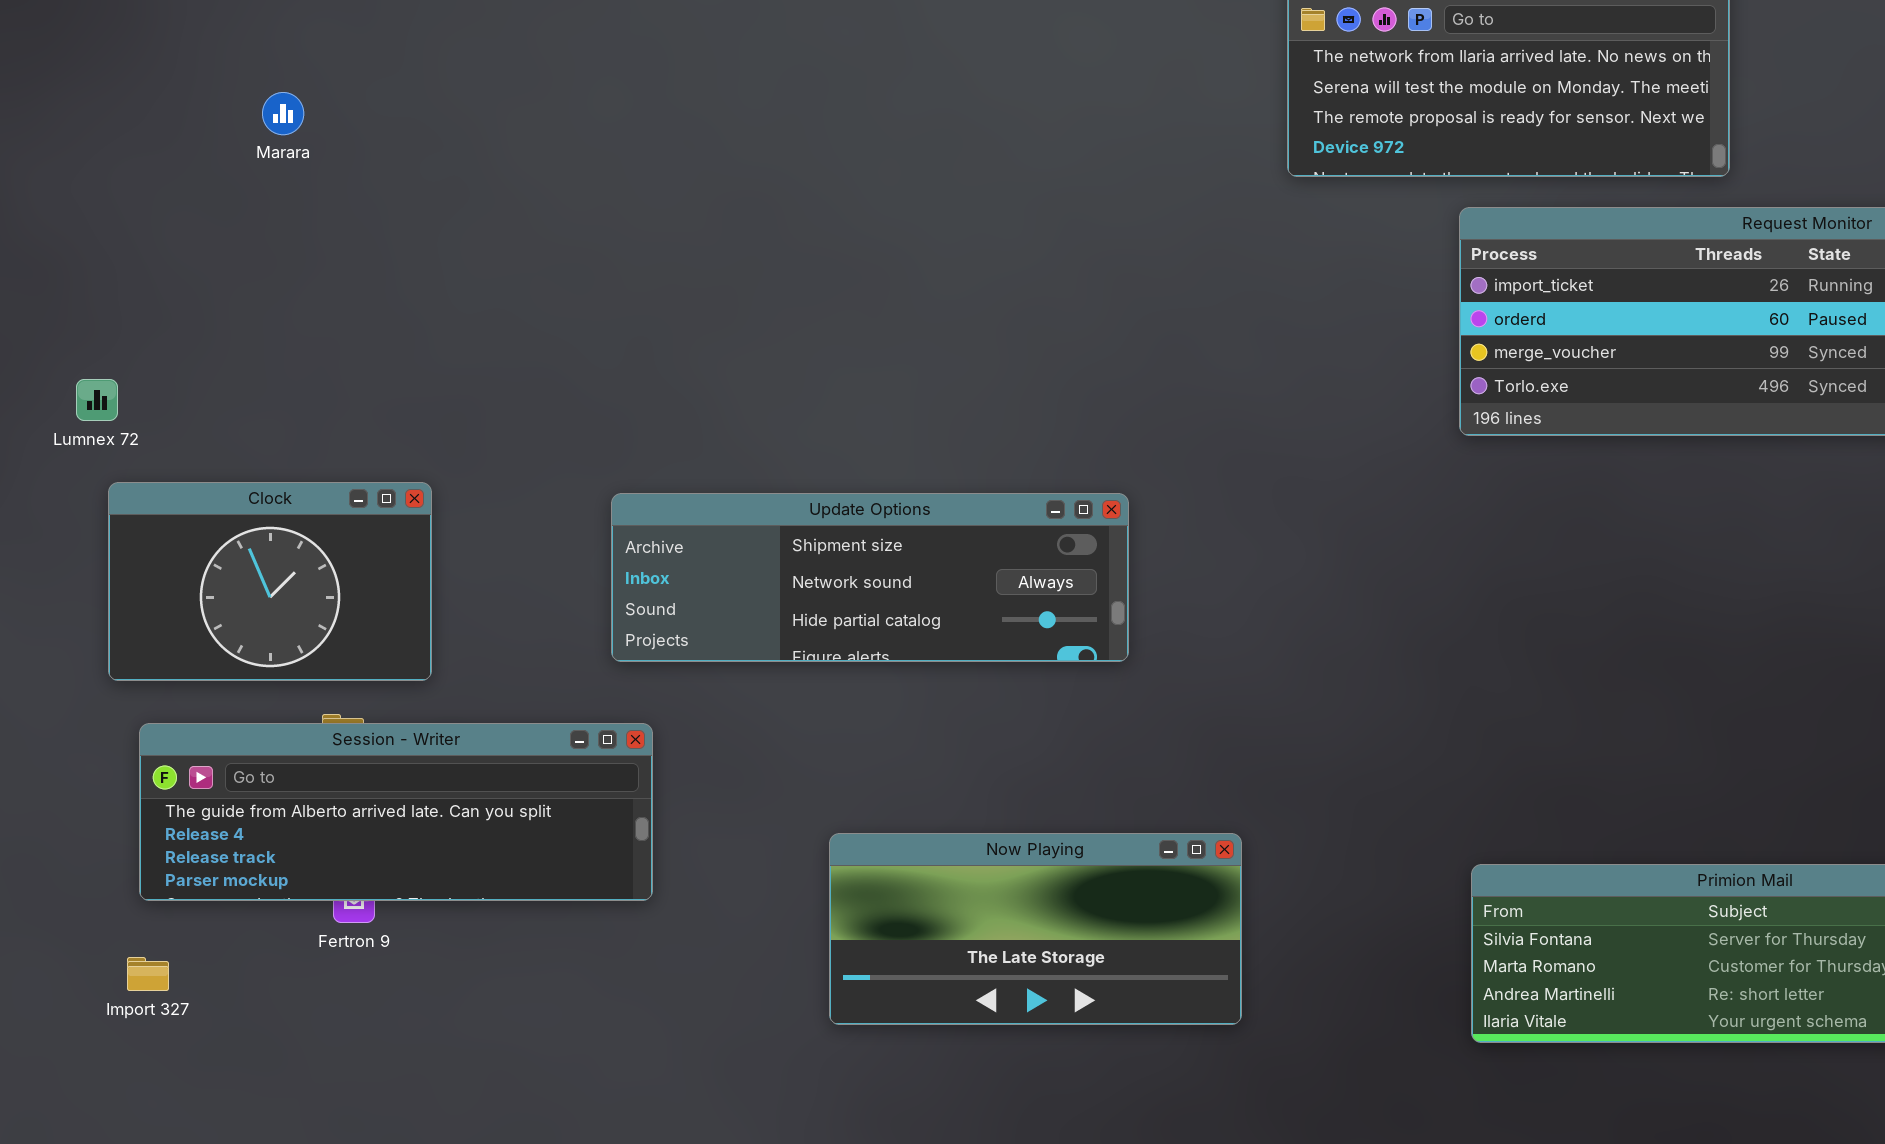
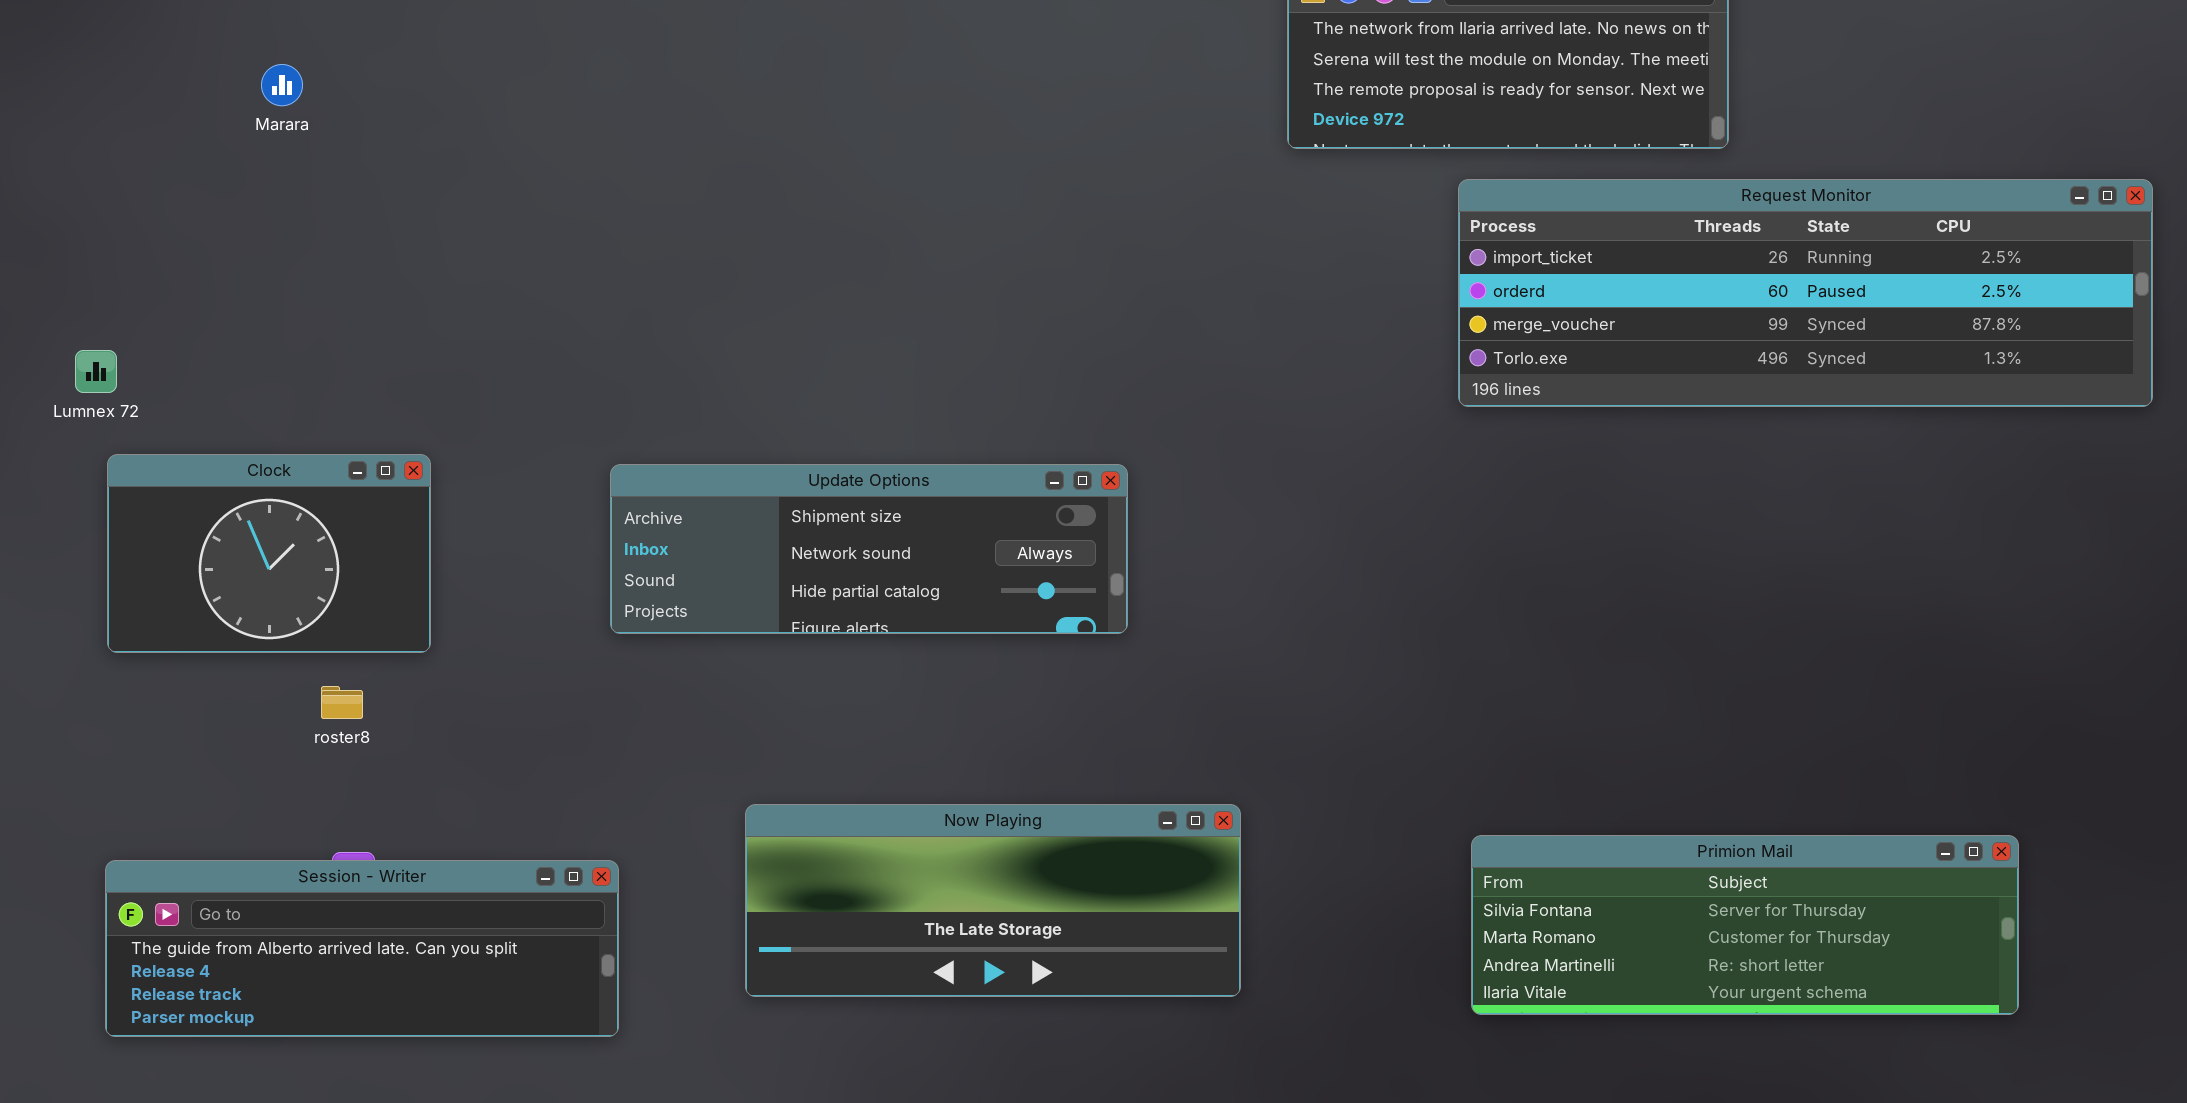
Session - Writer: [139,723,653,901] -> [105,860,619,1037], moved
Now Playing: [829,833,1242,1025] -> [745,804,1241,997], resized

